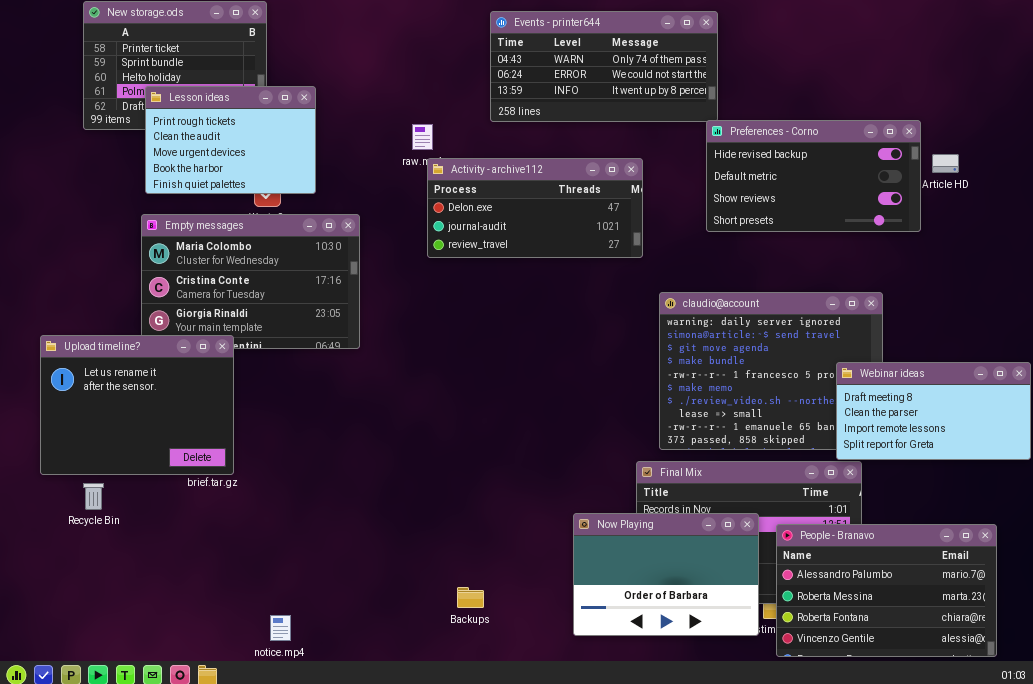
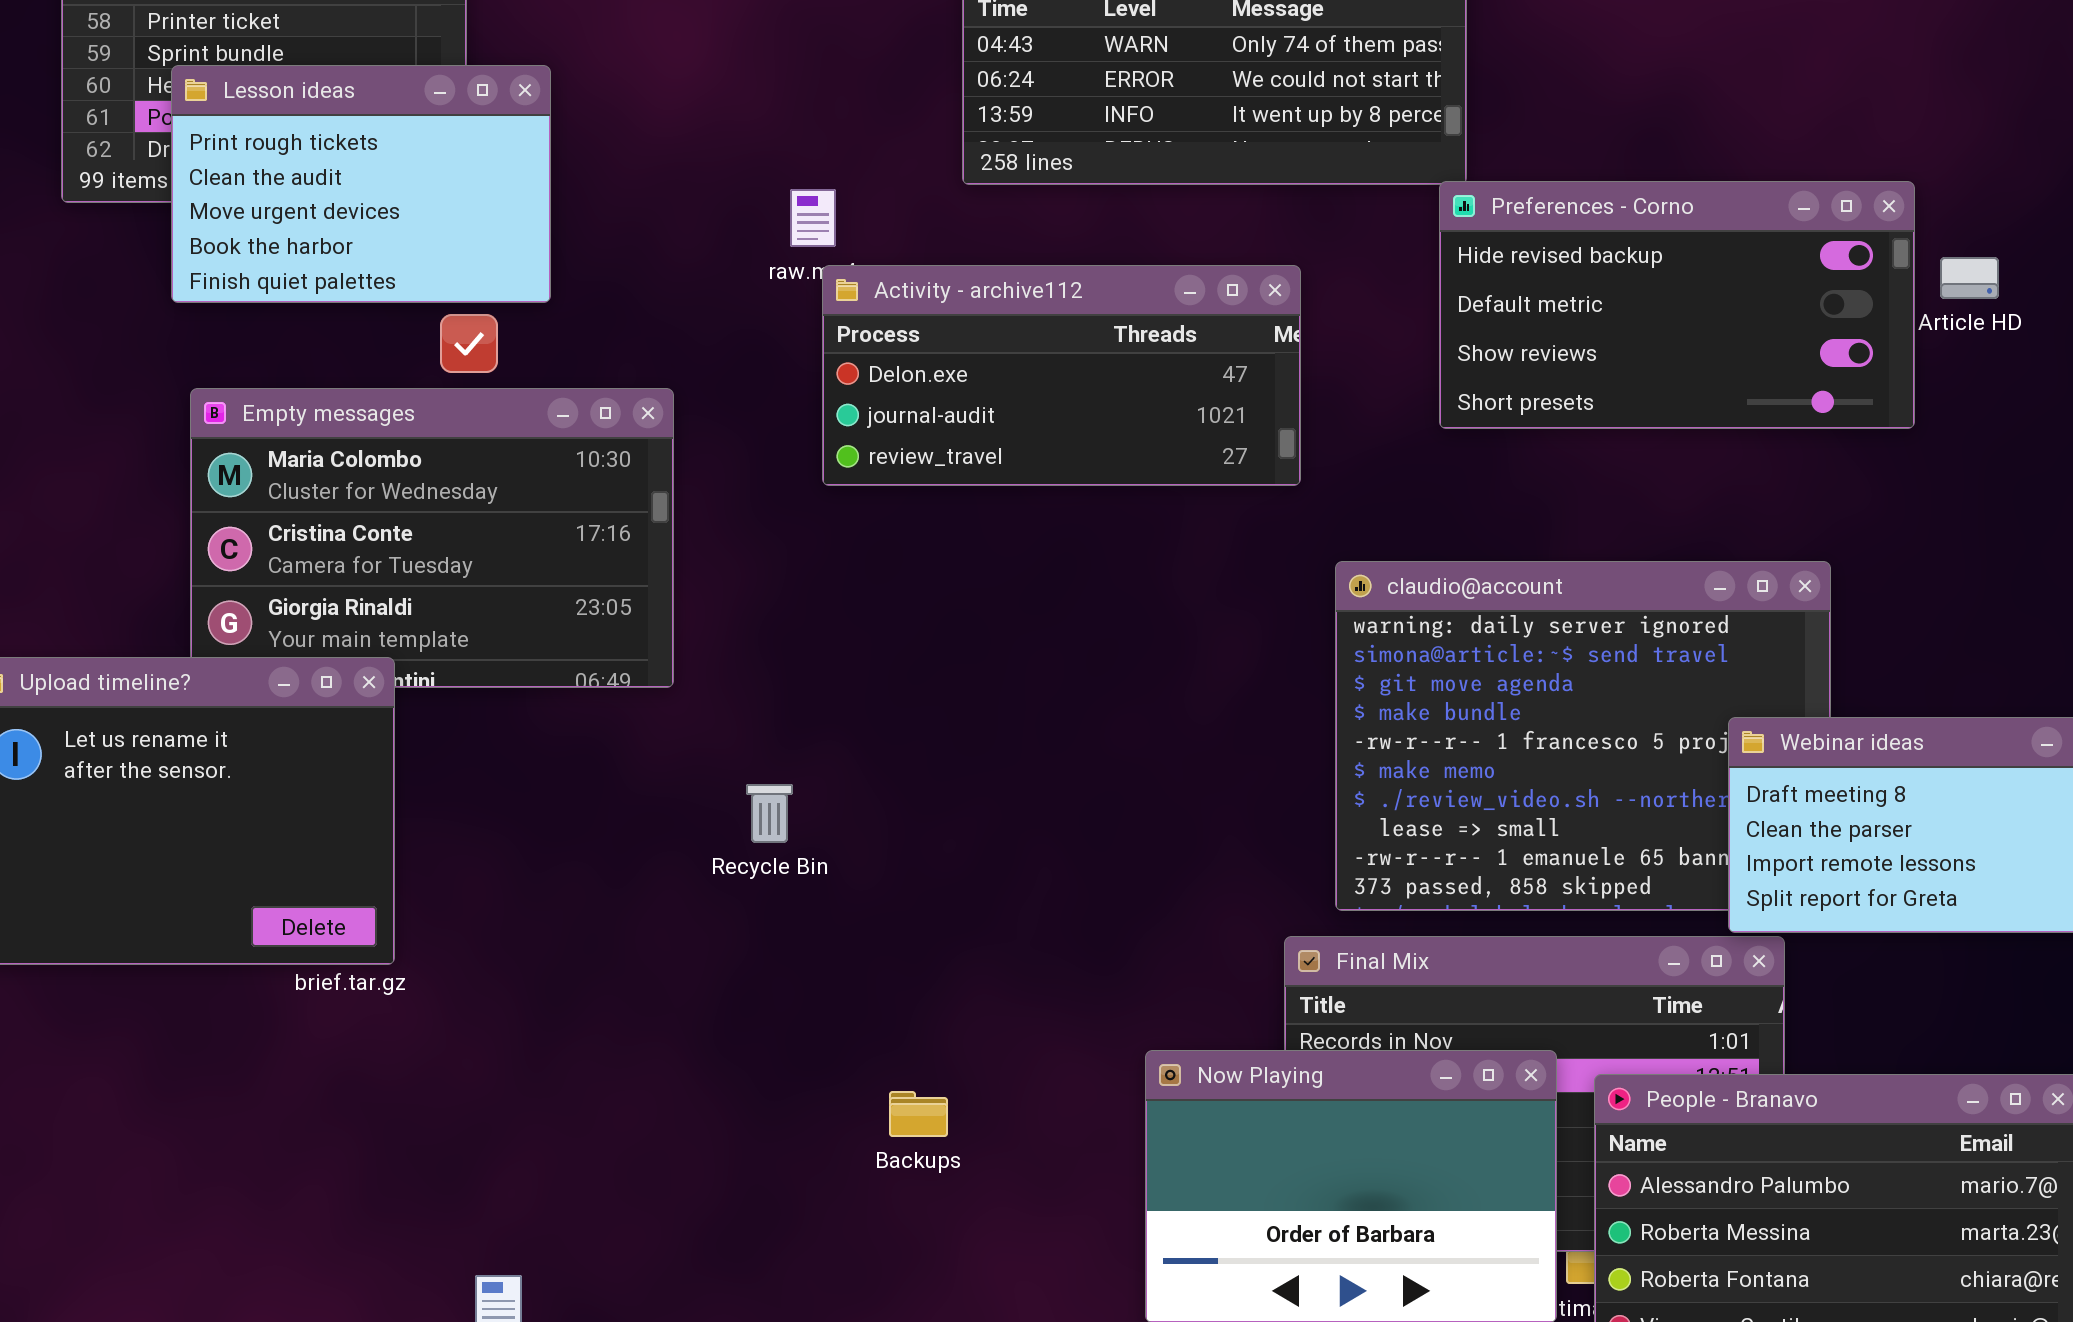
Lesson ideas: [145,86,316,194] -> [171,65,551,303], moved
Recycle Bin: [83,483,104,510] -> [746,784,793,843], moved
Backups: [457,587,484,608] -> [889,1091,948,1137], moved

